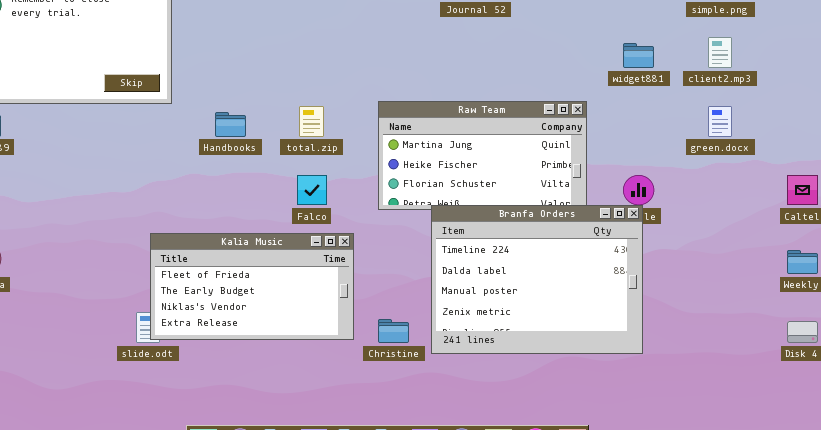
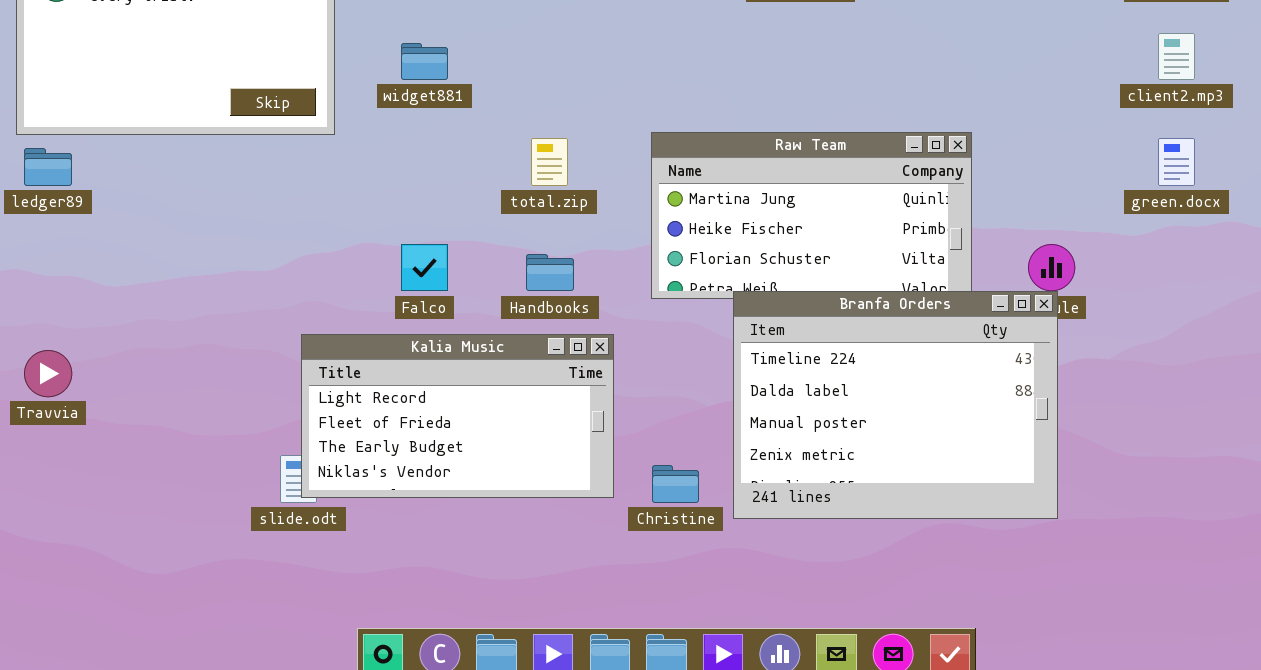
widget881: [623,43,654,68] -> [401,43,448,80], moved
Handbooks: [215,112,246,137] -> [526,254,574,291], moved
Falco: [297,175,327,205] -> [401,244,448,291], moved
Kalia Music: [150,233,354,340] -> [301,334,614,498], scrolled up 1 row

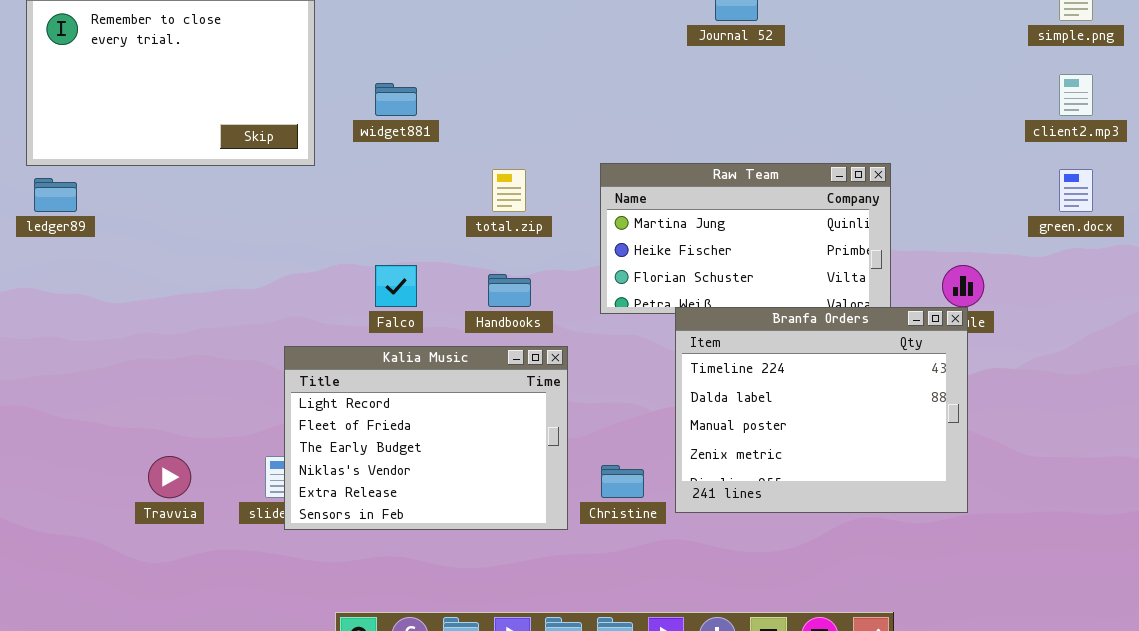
Kalia Music: [301,334,614,498] -> [284,346,568,530], resized
Travvia: [24,350,72,397] -> [148,456,191,498], moved

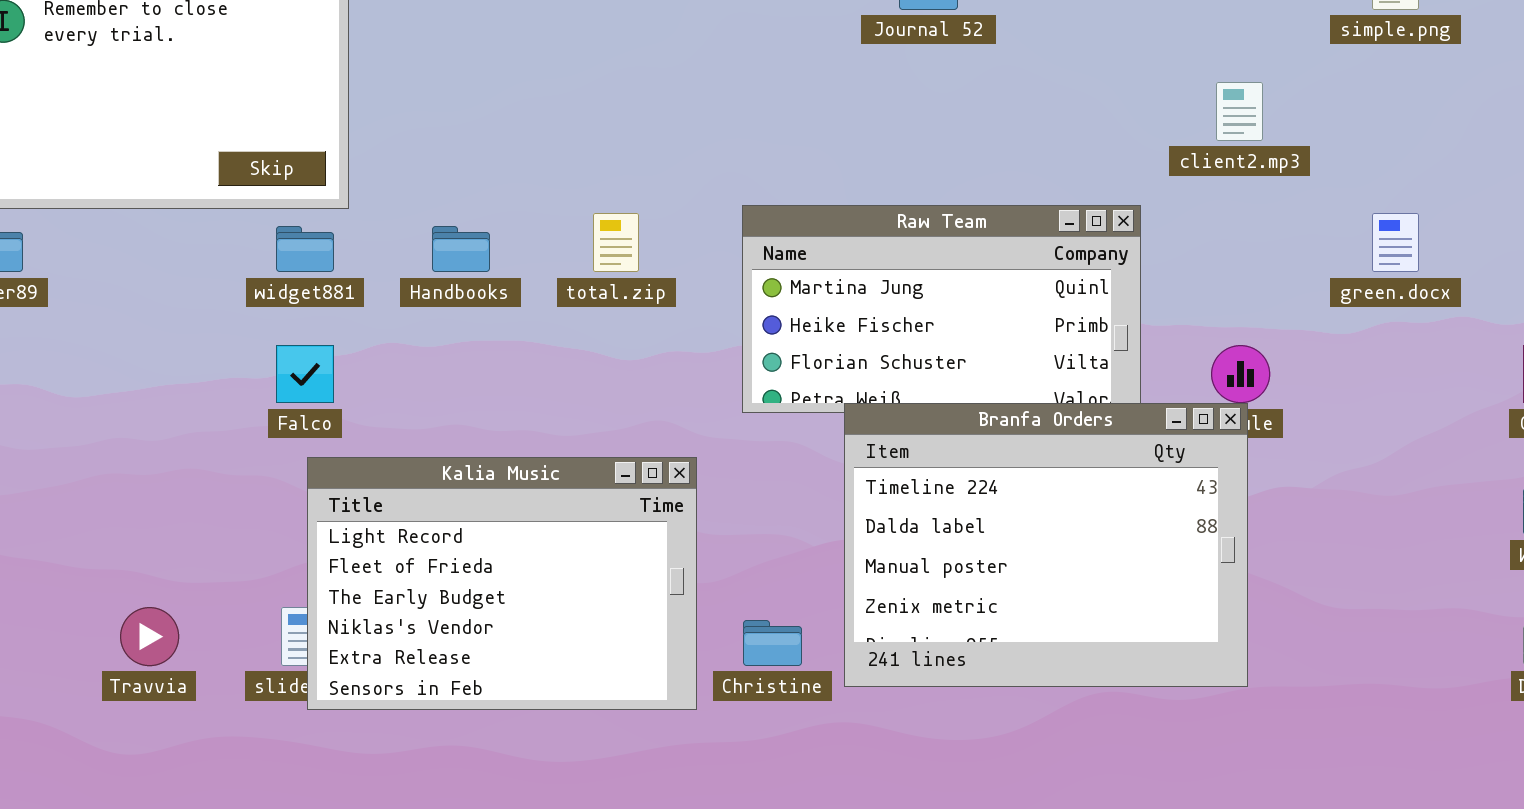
client2.mp3: [1059,74,1093,116] -> [1216,82,1263,141], moved
widget881: [375,83,417,116] -> [276,226,334,272], moved
Falco: [375,265,417,307] -> [276,345,334,403], moved
Handbooks: [488,274,531,307] -> [432,226,490,272], moved

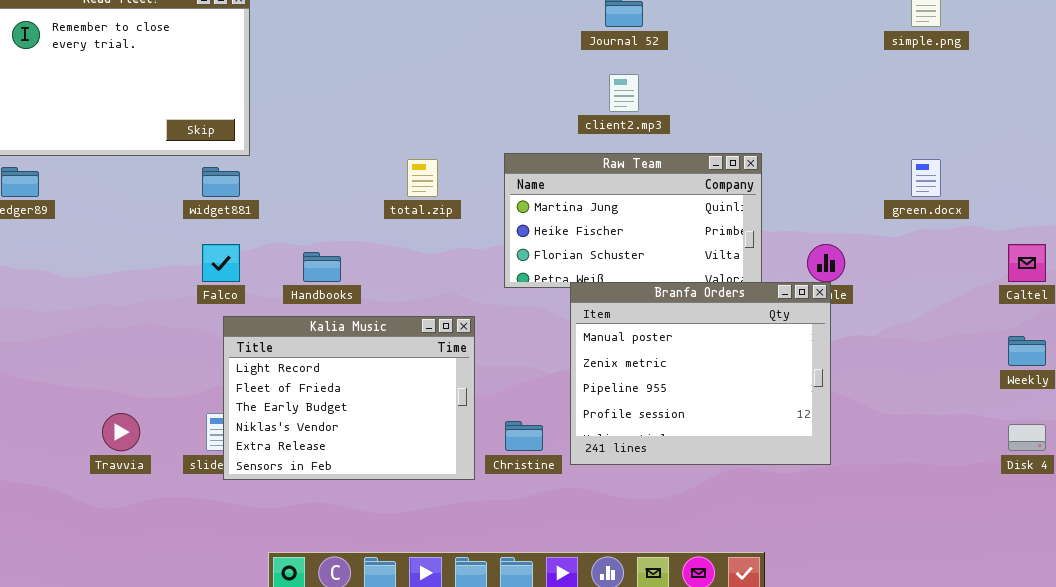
client2.mp3: [1216,82,1263,141] -> [609,74,639,112], moved
Handbooks: [432,226,490,272] -> [303,252,341,282], moved
Branfa Orders: [844,403,1248,687] -> [570,282,831,465], scrolled down 2 rows

